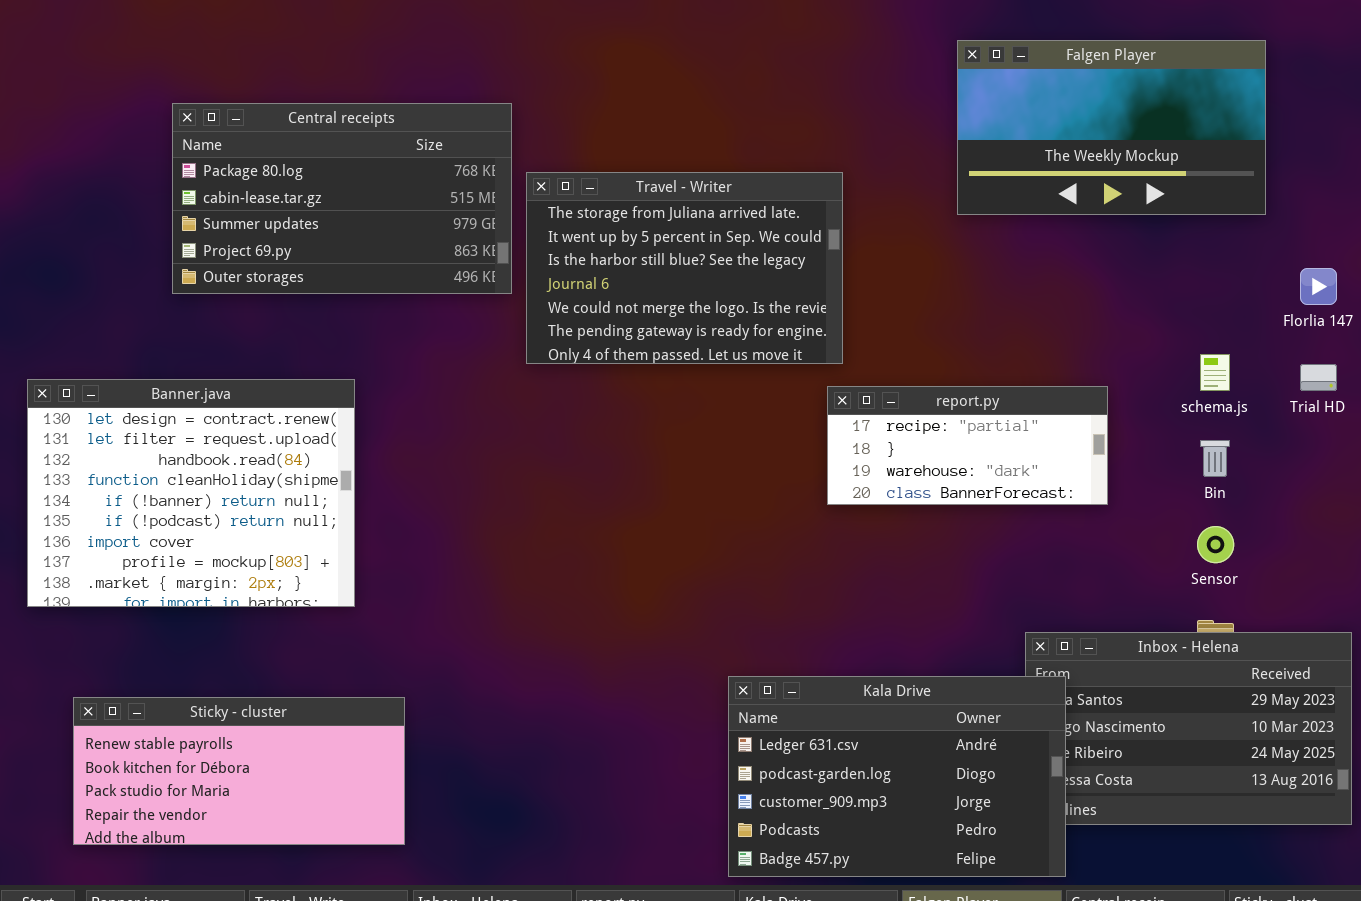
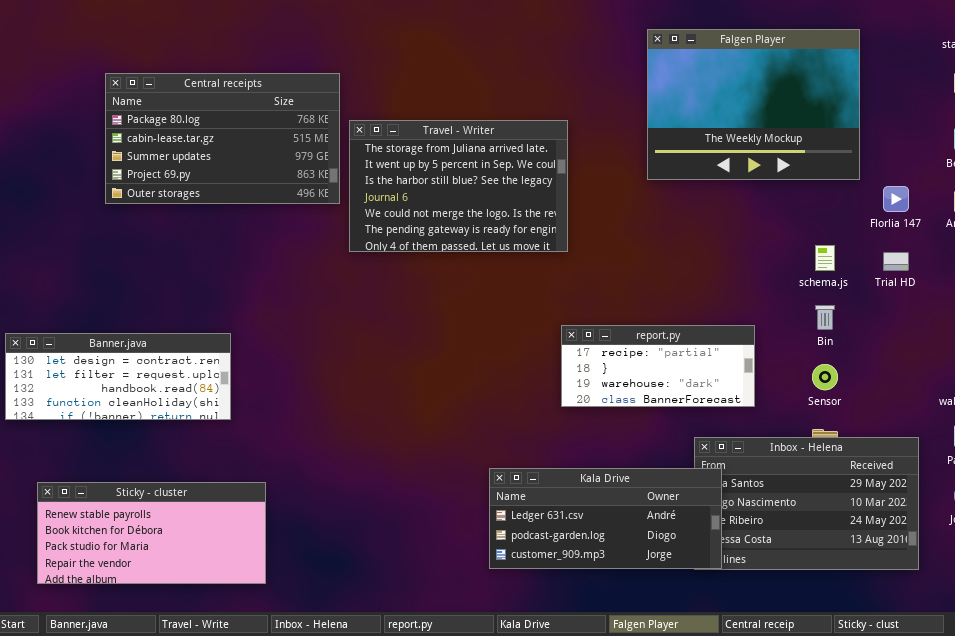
Falgen Player: [957,40,1266,215] -> [647,29,860,180], resized
Banner.java: [27,379,355,607] -> [5,333,231,420], resized
report.py: [827,386,1108,505] -> [561,325,755,407], moved
Kala Drive: [728,676,1066,877] -> [489,468,722,569], resized

